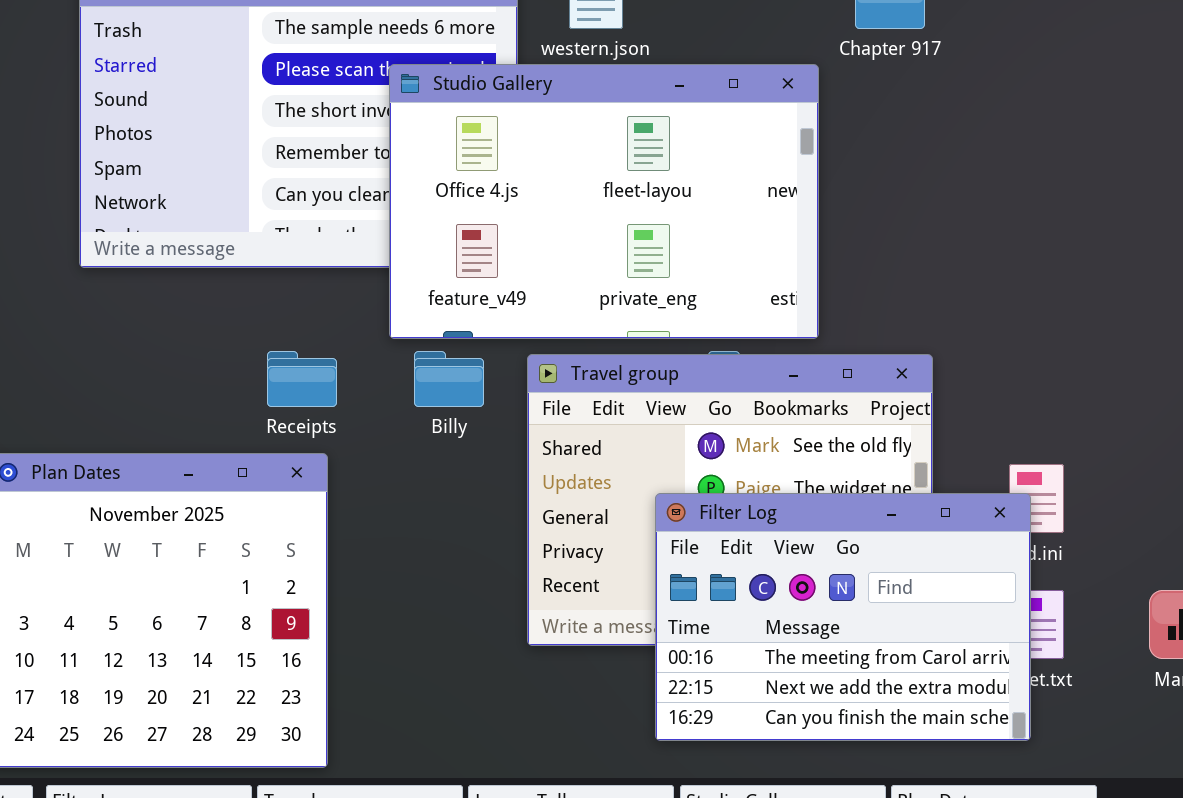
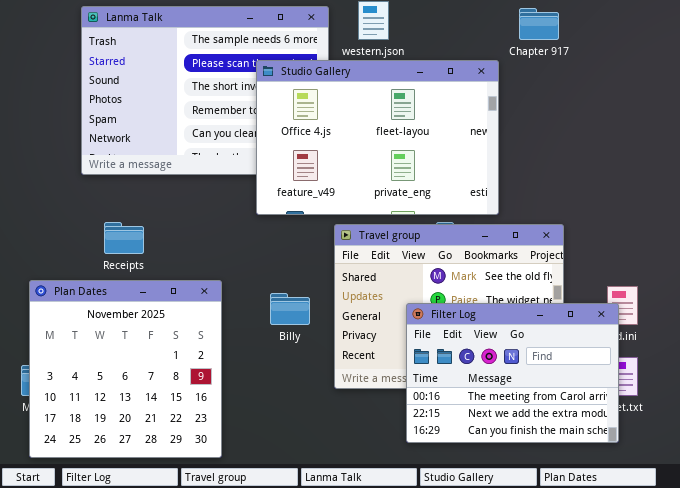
Receipts: [267,351,337,407] -> [104,222,144,254], moved
Billy: [414,351,484,407] -> [270,293,310,325], moved

